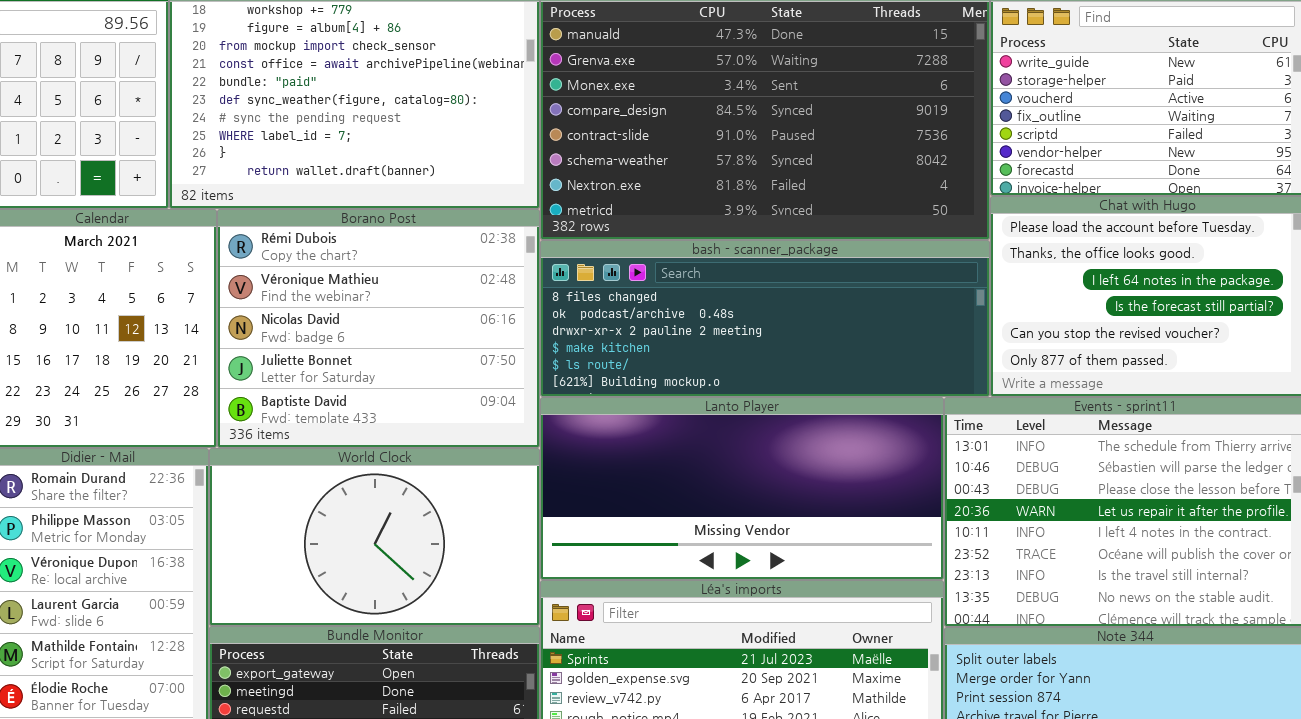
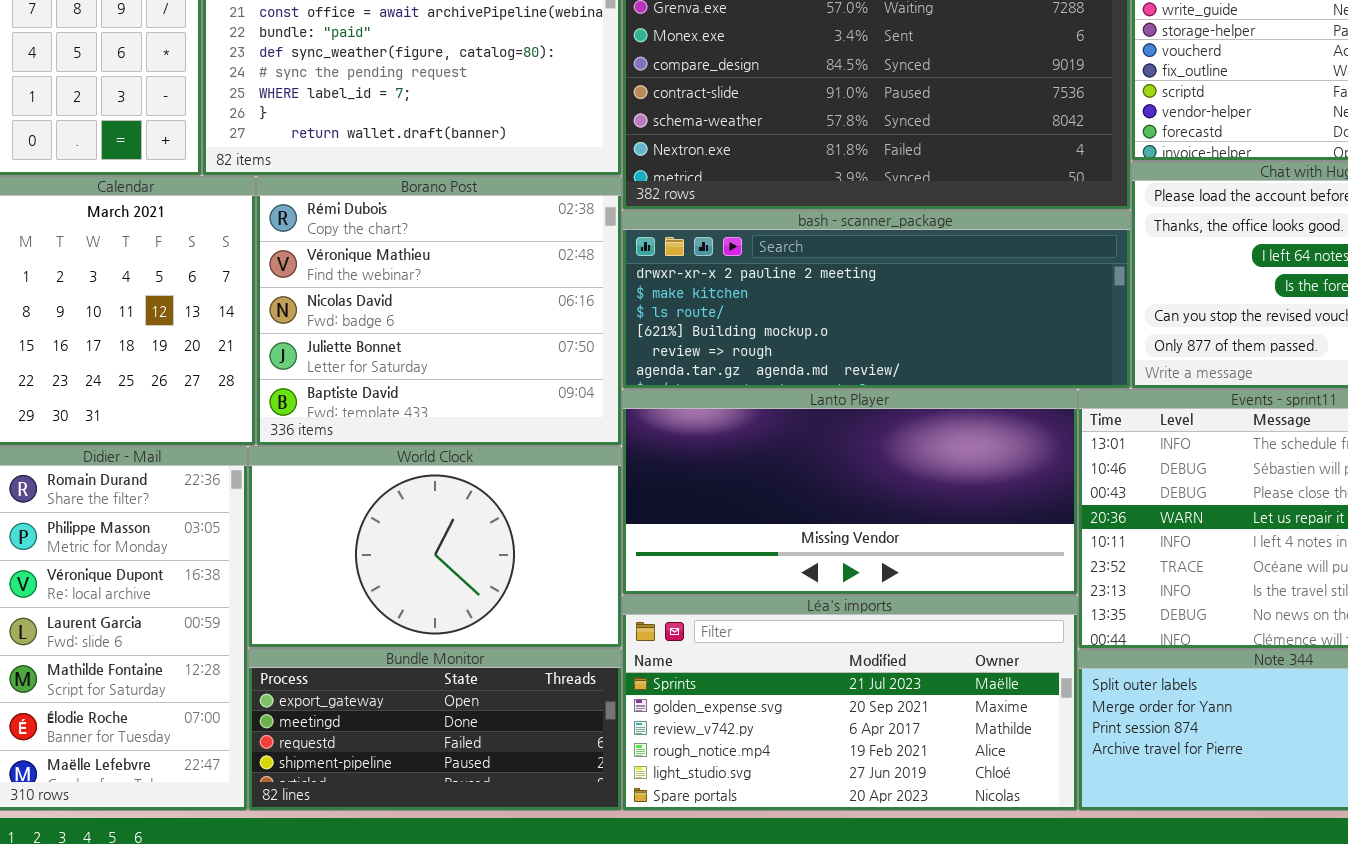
bash - scanner_package: [540,240,990,397] -> [622,210,1131,389], scrolled down 2 rows

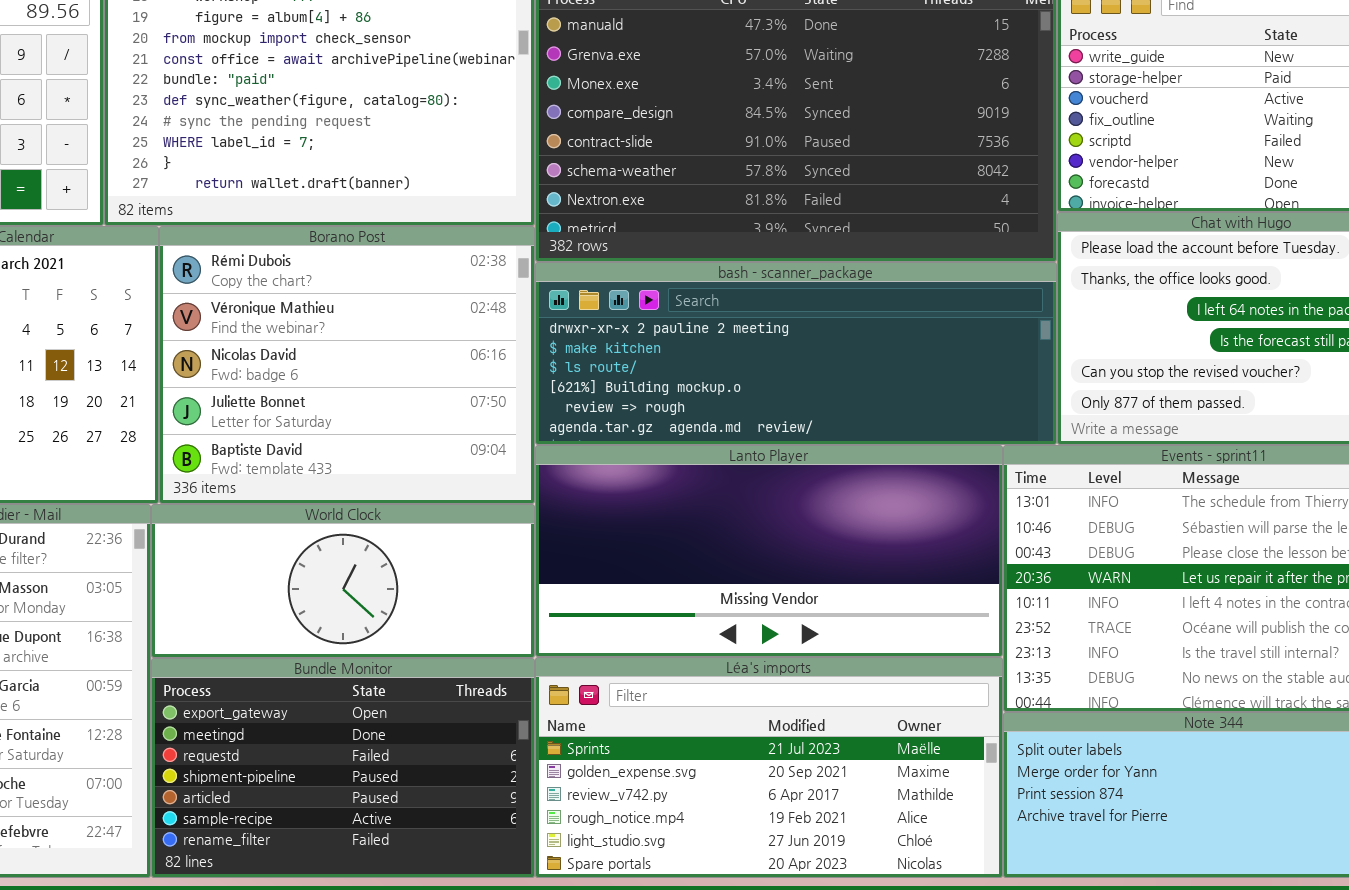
World Clock: [248,446,622,648] -> [151,504,535,658], resized
Bundle Monitor: [248,648,622,811] -> [151,658,535,878], resized

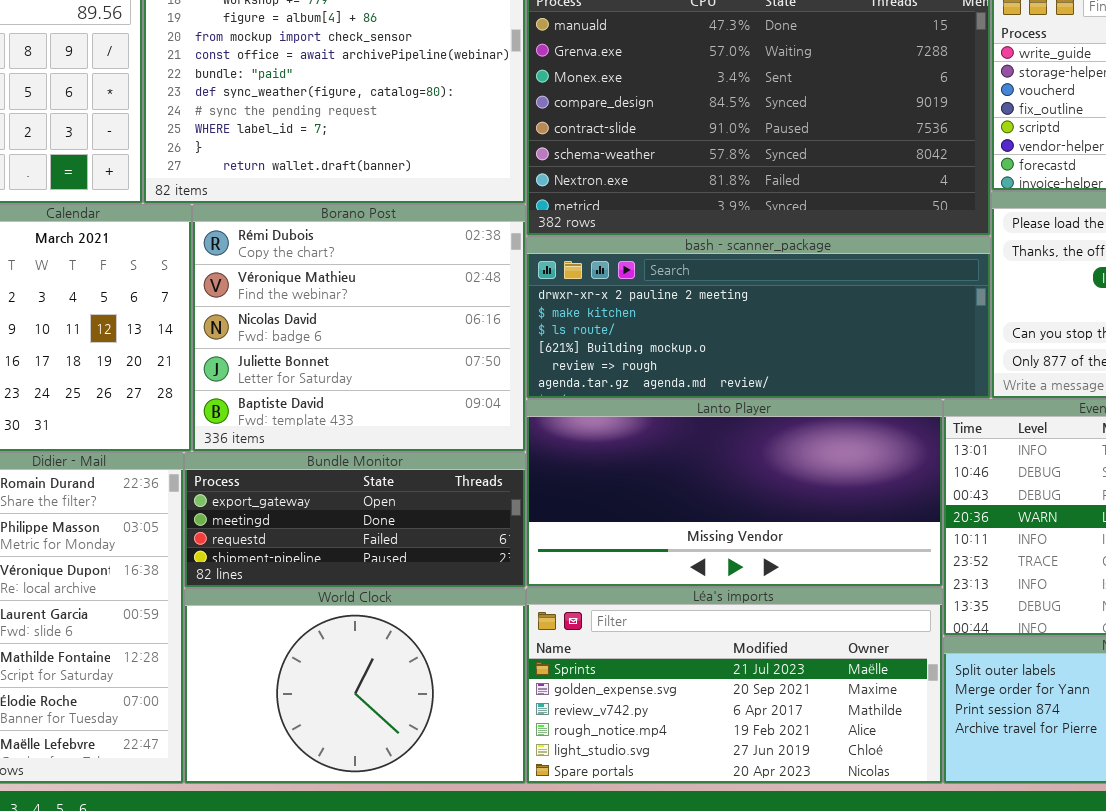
World Clock: [151,504,535,658] -> [184,588,526,784], moved, resized
Bundle Monitor: [151,658,535,878] -> [184,452,526,588], moved, resized

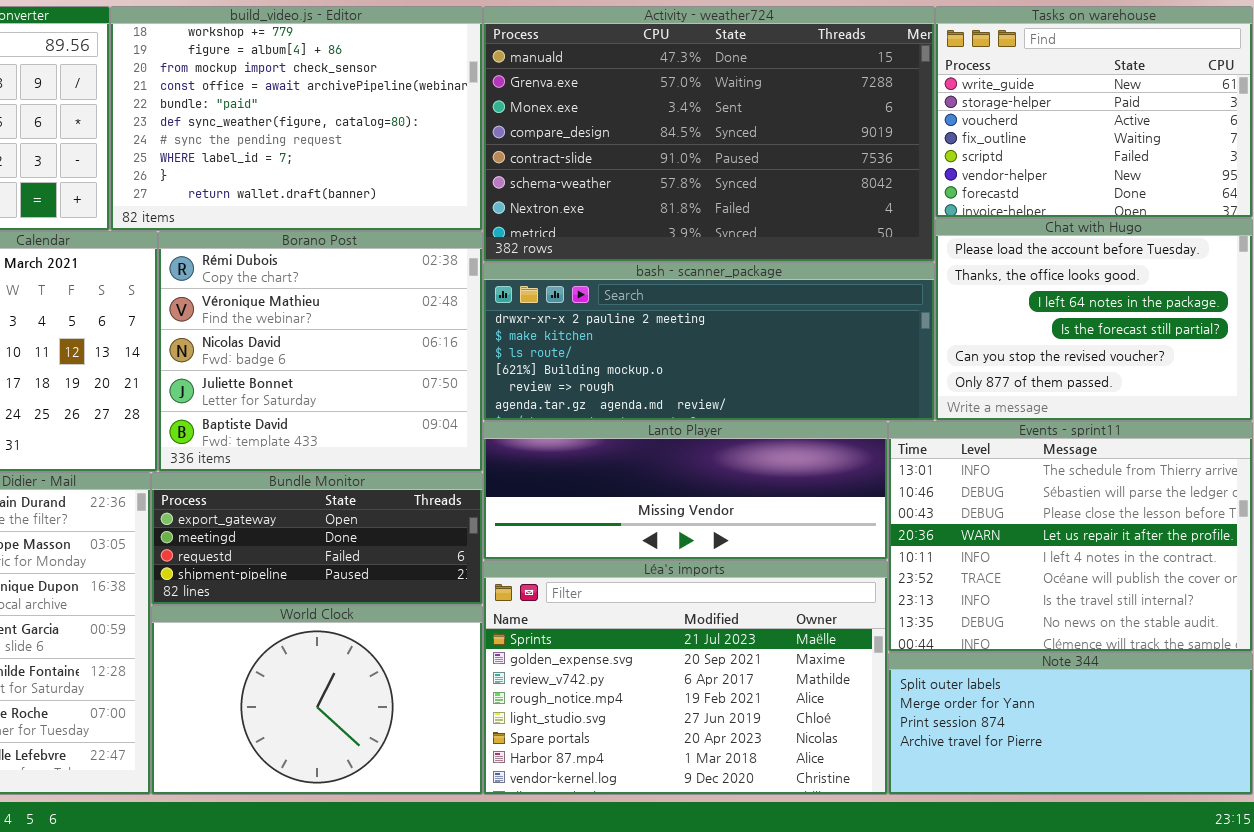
Lanto Player: [526,399,943,587] -> [483,421,888,560], resized
Léa's imports: [526,587,943,784] -> [483,560,888,795], resized

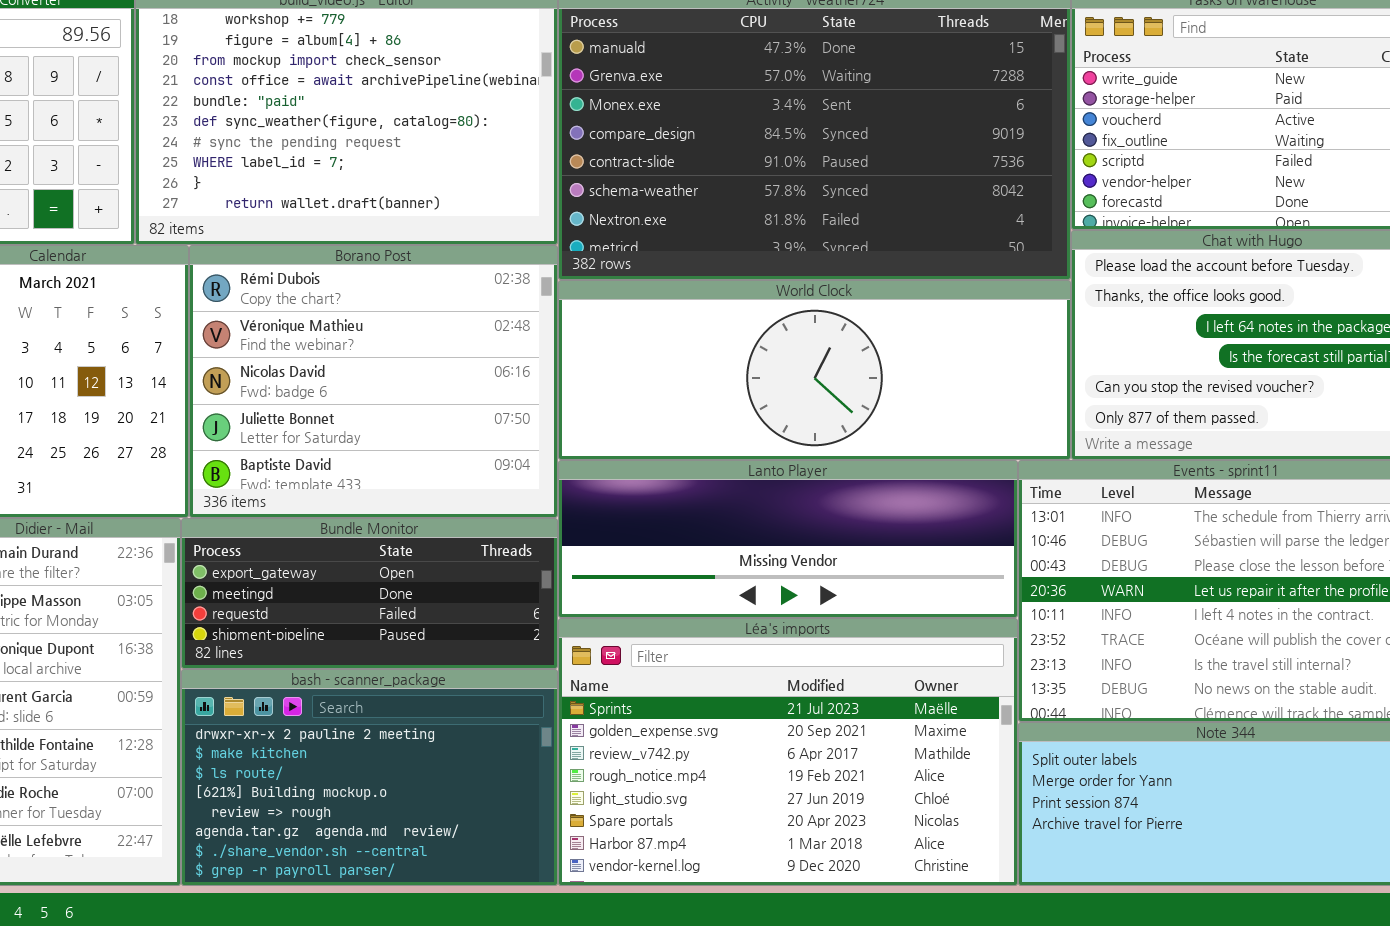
bash - scanner_package: [483,262,935,421] -> [181,669,558,886], moved, resized
World Clock: [151,605,483,795] -> [558,280,1071,460], moved, resized

